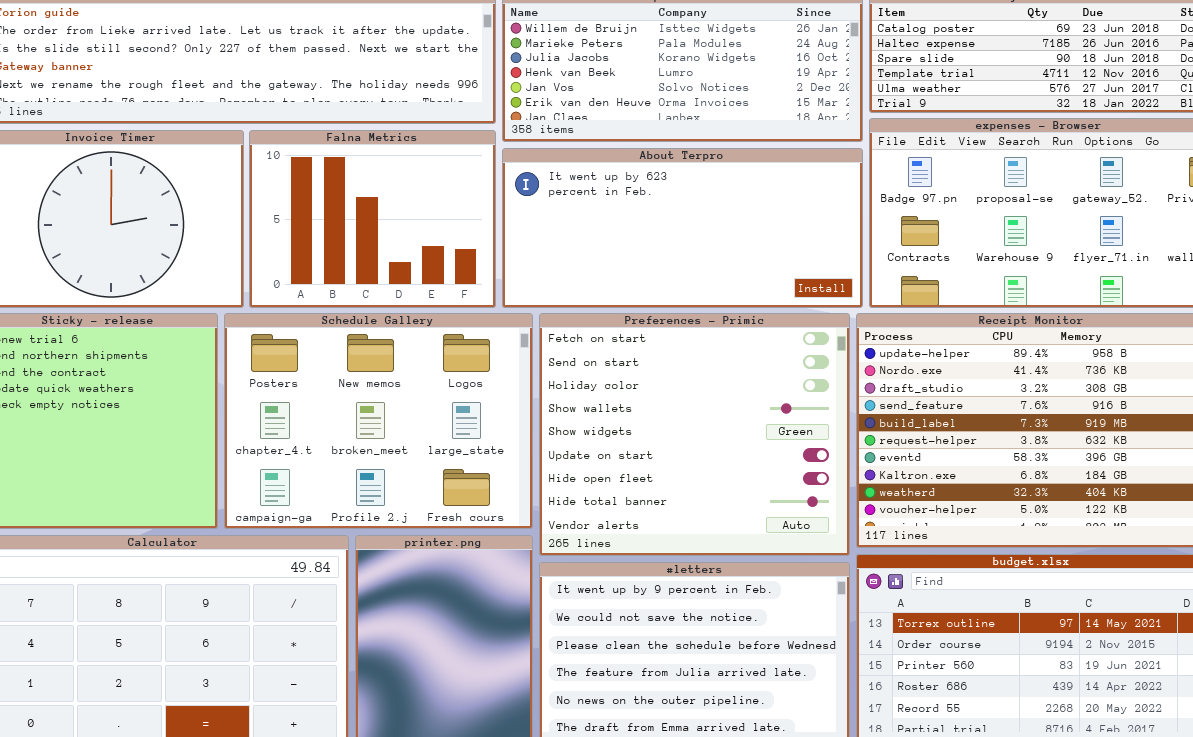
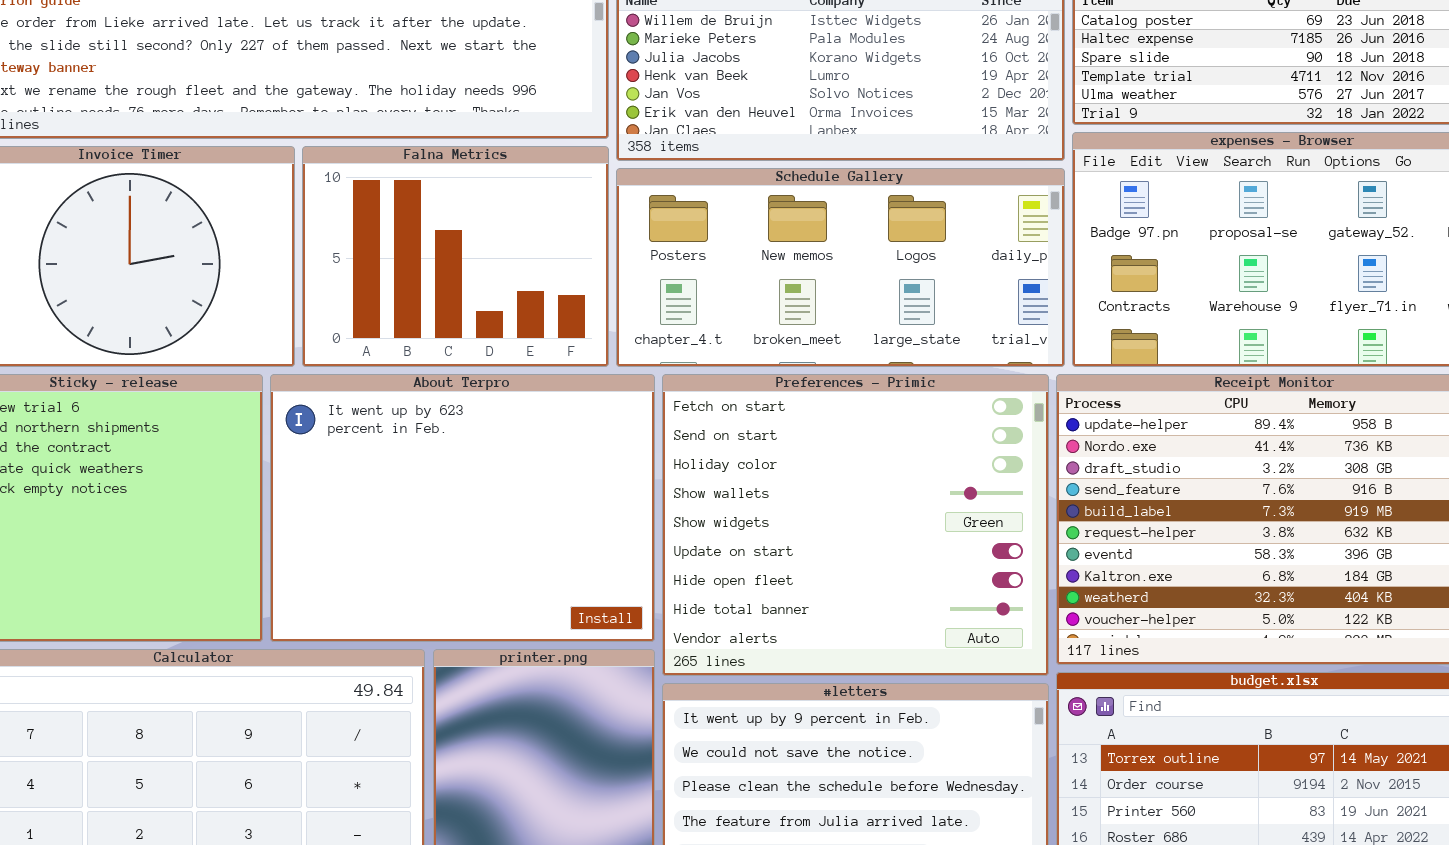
About Terpro: [502,148,863,308] -> [270,374,655,642], moved, resized
Schedule Gallery: [224,313,533,529] -> [616,168,1065,367], moved, resized

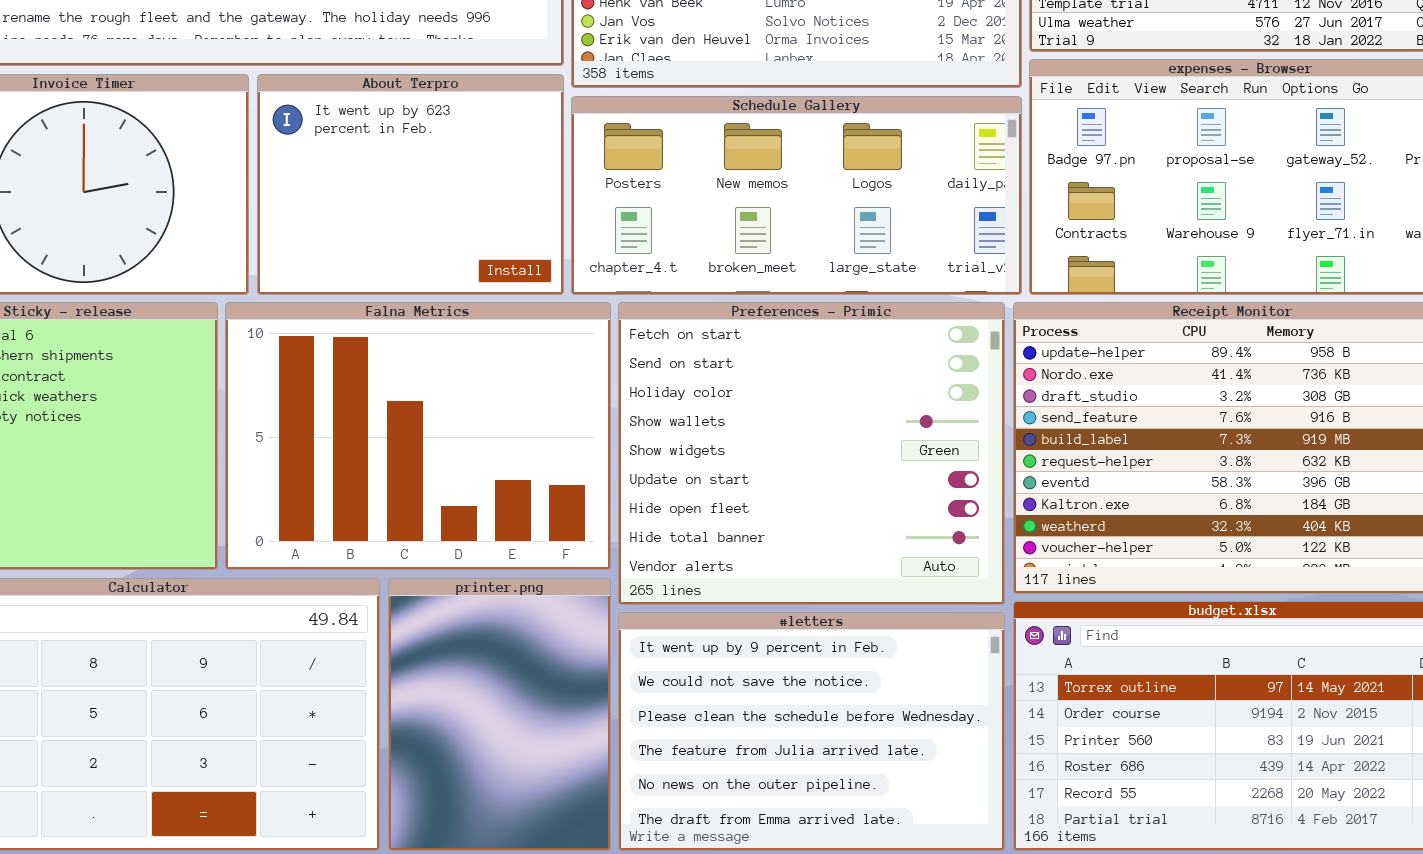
Falna Metrics: [302,146,609,367] -> [225,302,611,570], moved, resized
About Terpro: [270,374,655,642] -> [257,74,564,295], moved, resized

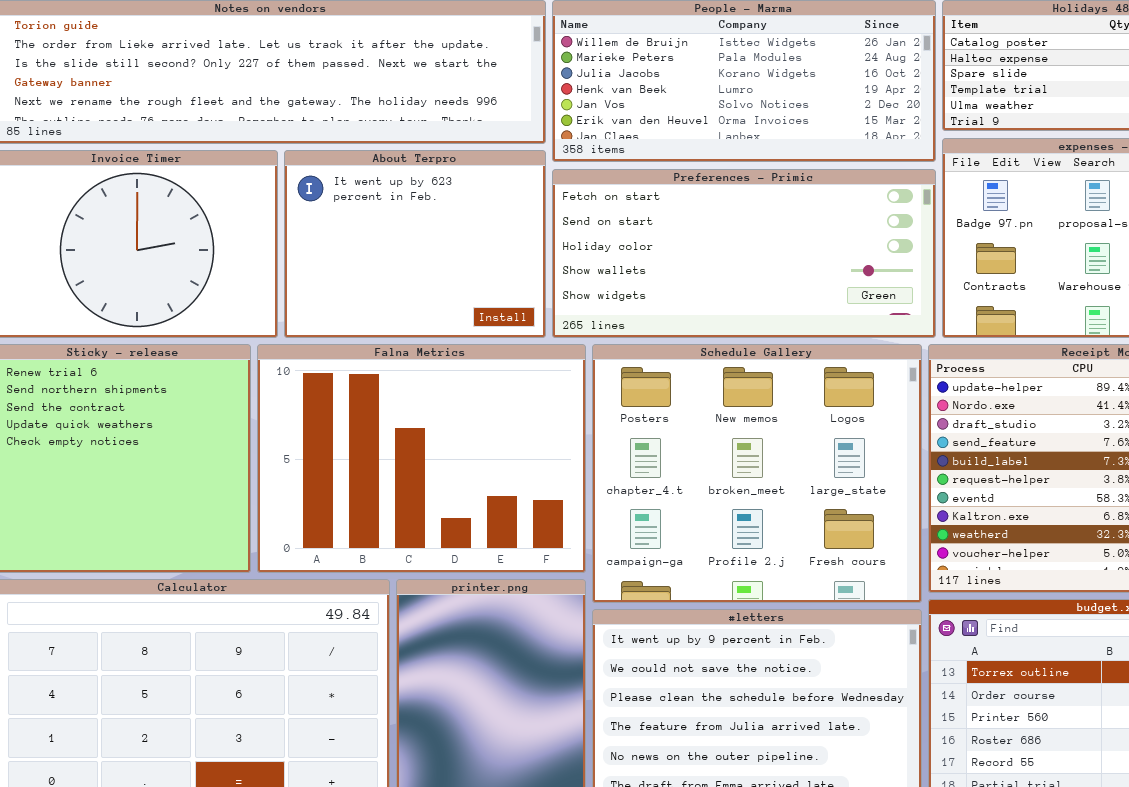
Schedule Gallery: [571,96,1022,295] -> [592,344,922,603], moved, resized
Preferences - Primic: [618,302,1005,605] -> [552,169,936,338], moved, resized

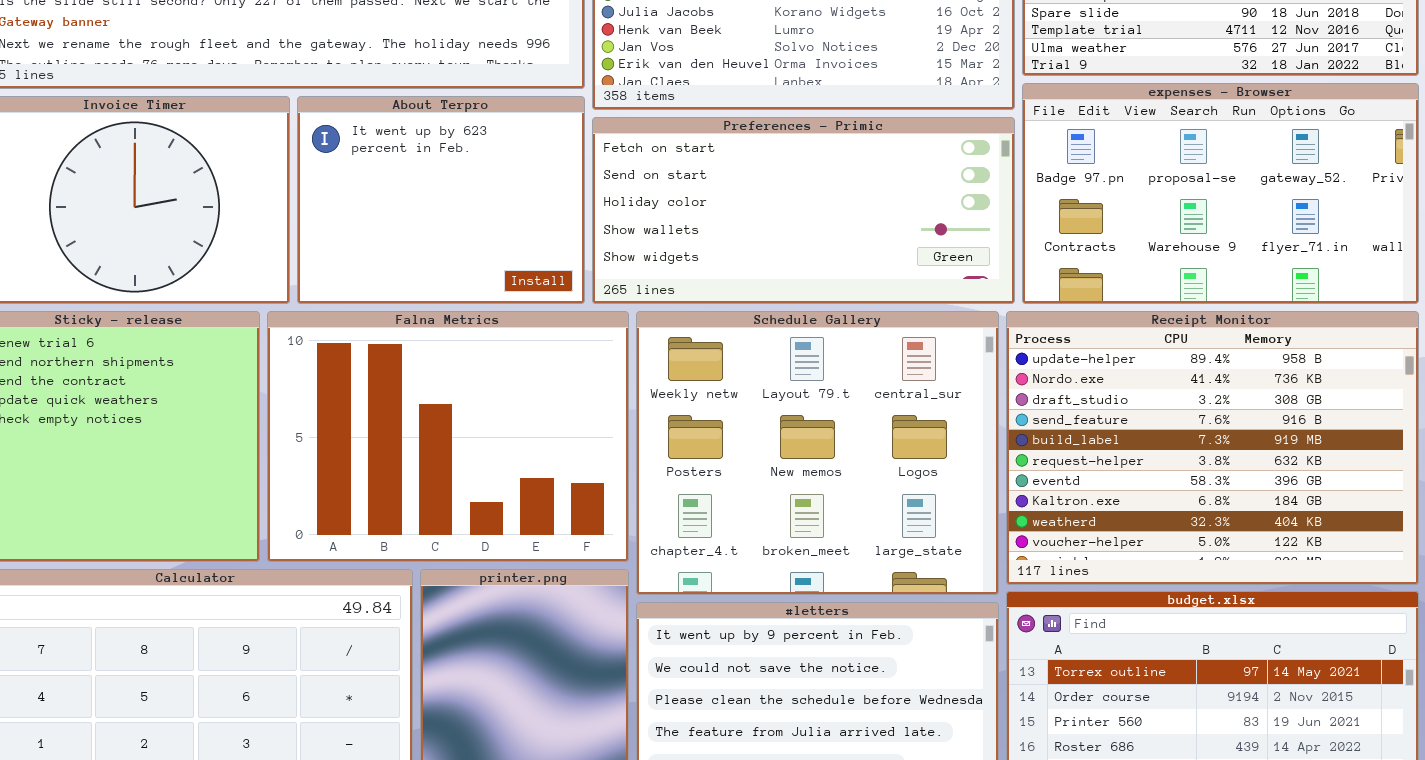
Schedule Gallery: [592,344,922,603] -> [636,311,999,595], scrolled up 1 row

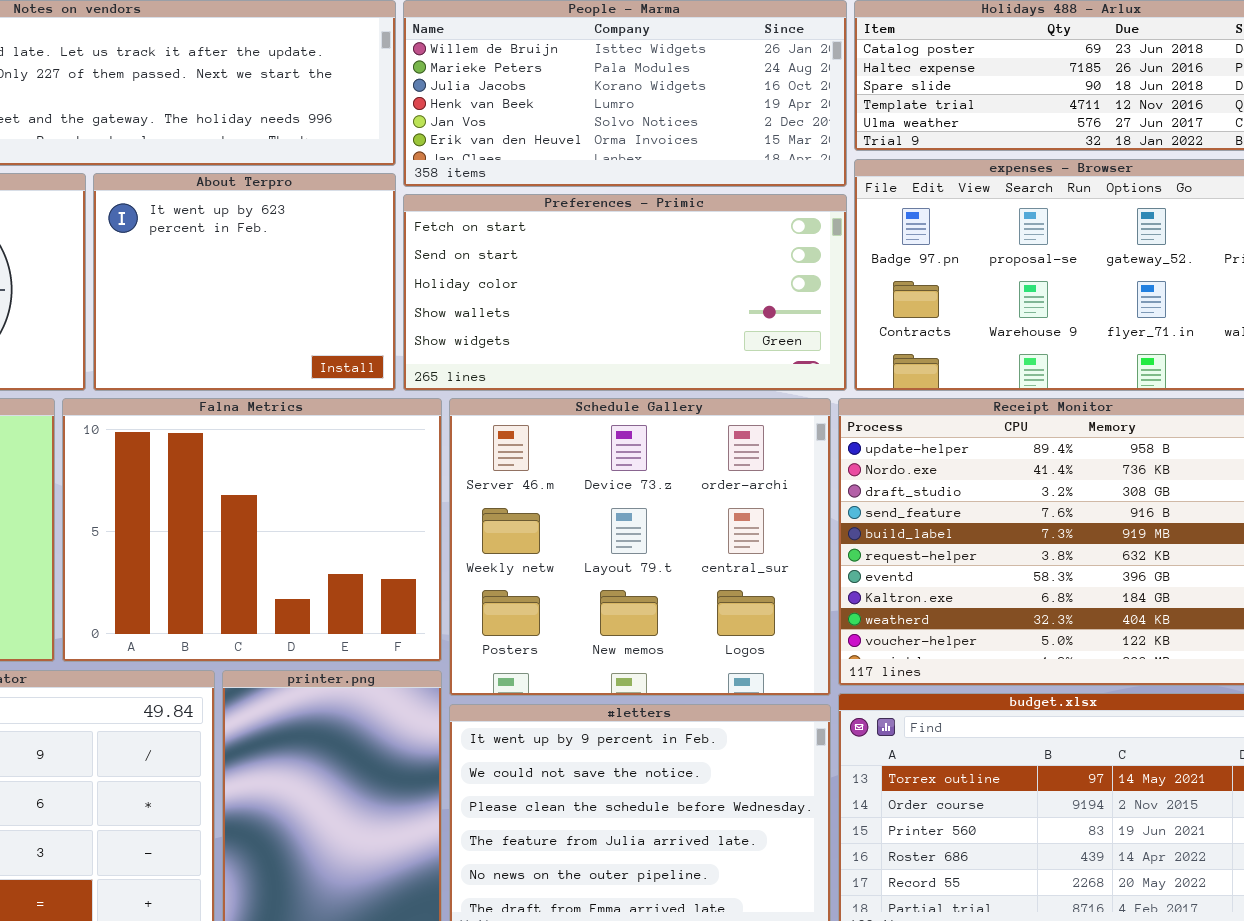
Schedule Gallery: [636,311,999,595] -> [449,398,831,696], scrolled up 1 row

